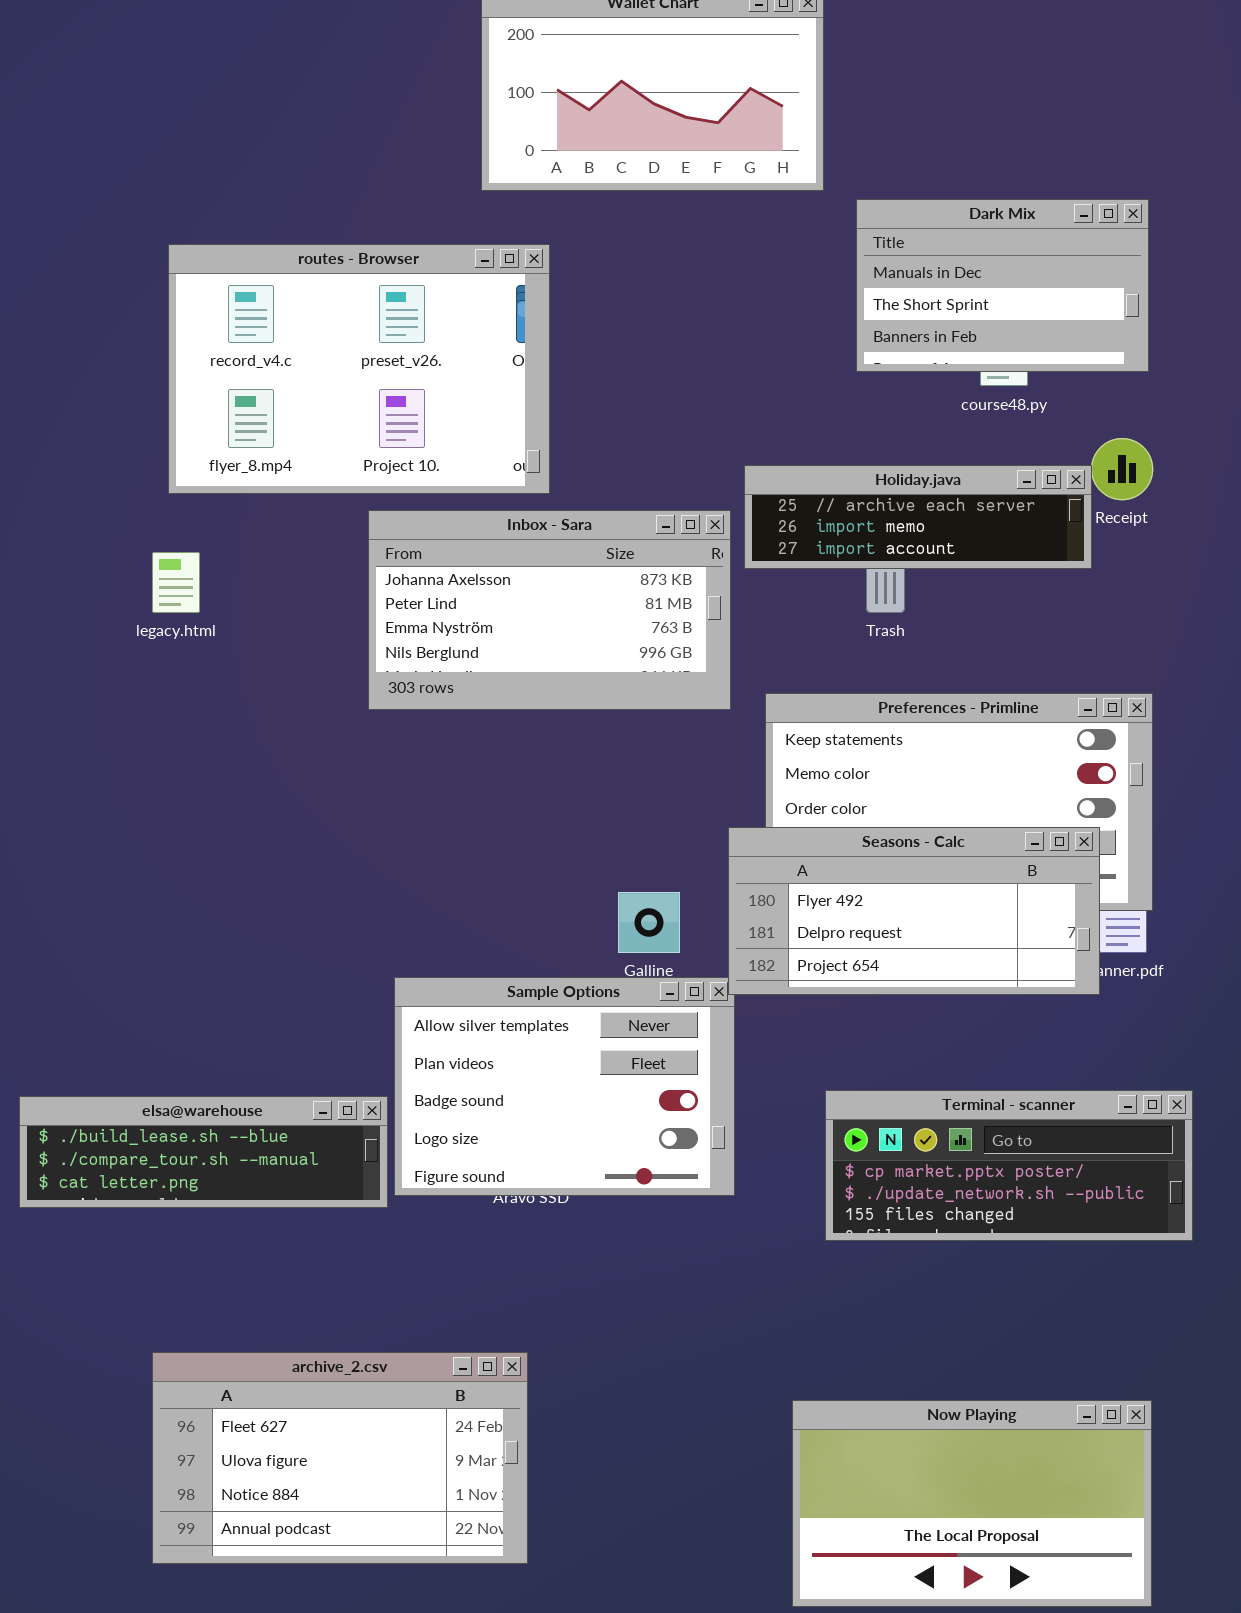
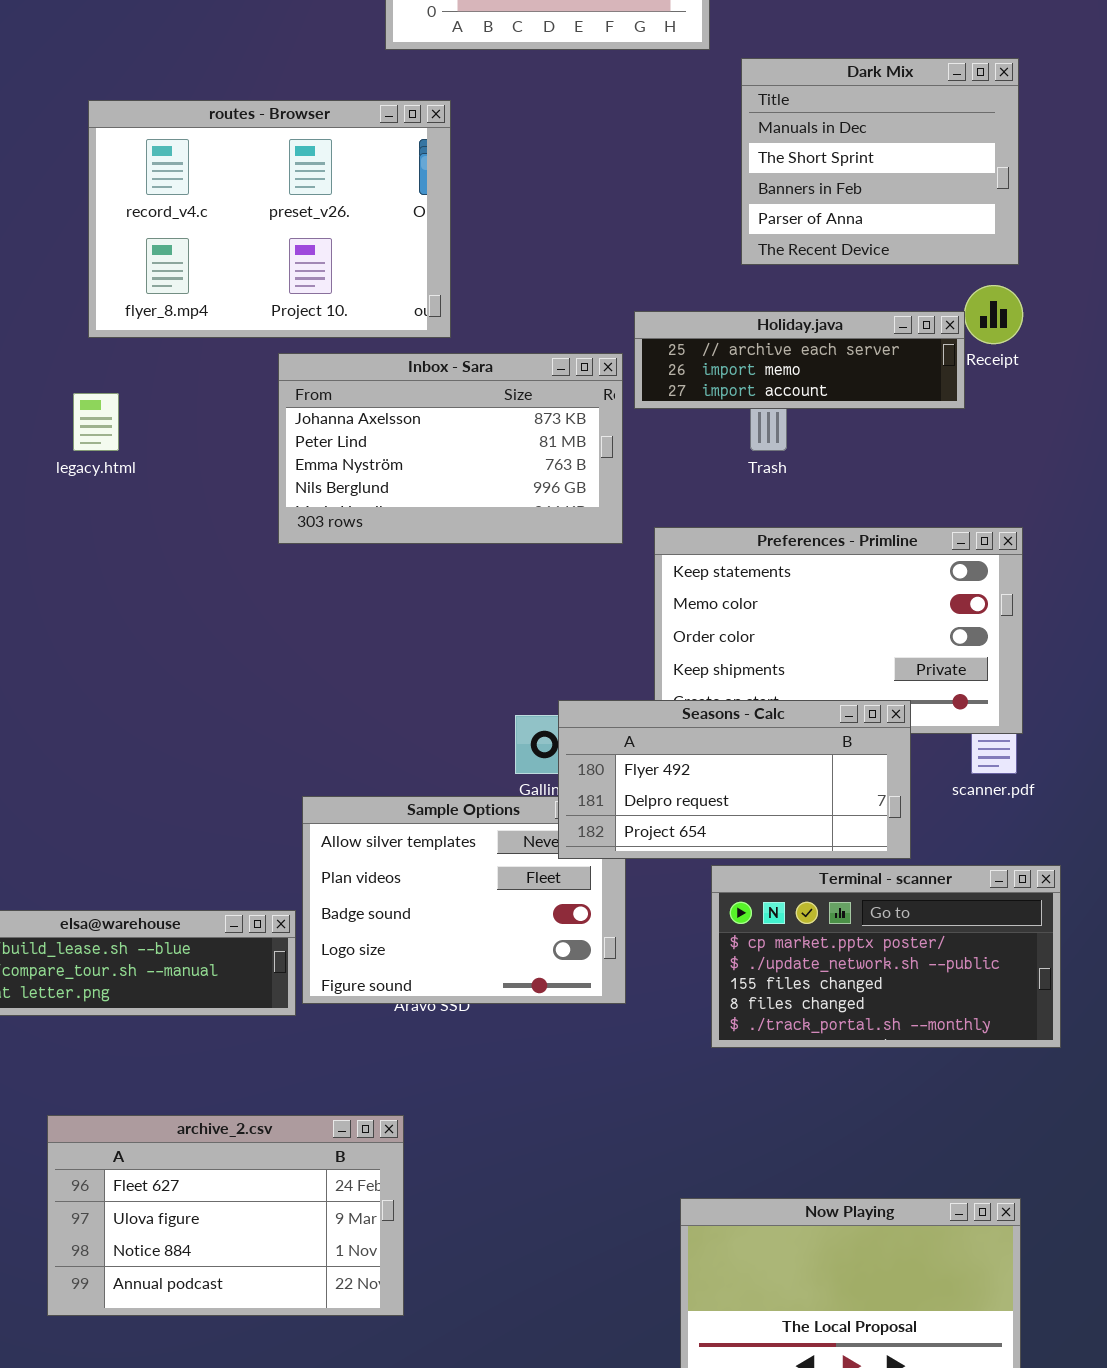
Dark Mix: [856,199,1149,372] -> [741,58,1019,265], resized
Seasons - Calc: [728,827,1100,995] -> [558,700,911,859], moved
Terminal - scanner: [825,1090,1193,1241] -> [711,865,1061,1048], resized
archive_2.csv: [152,1352,528,1564] -> [47,1115,404,1316], moved

